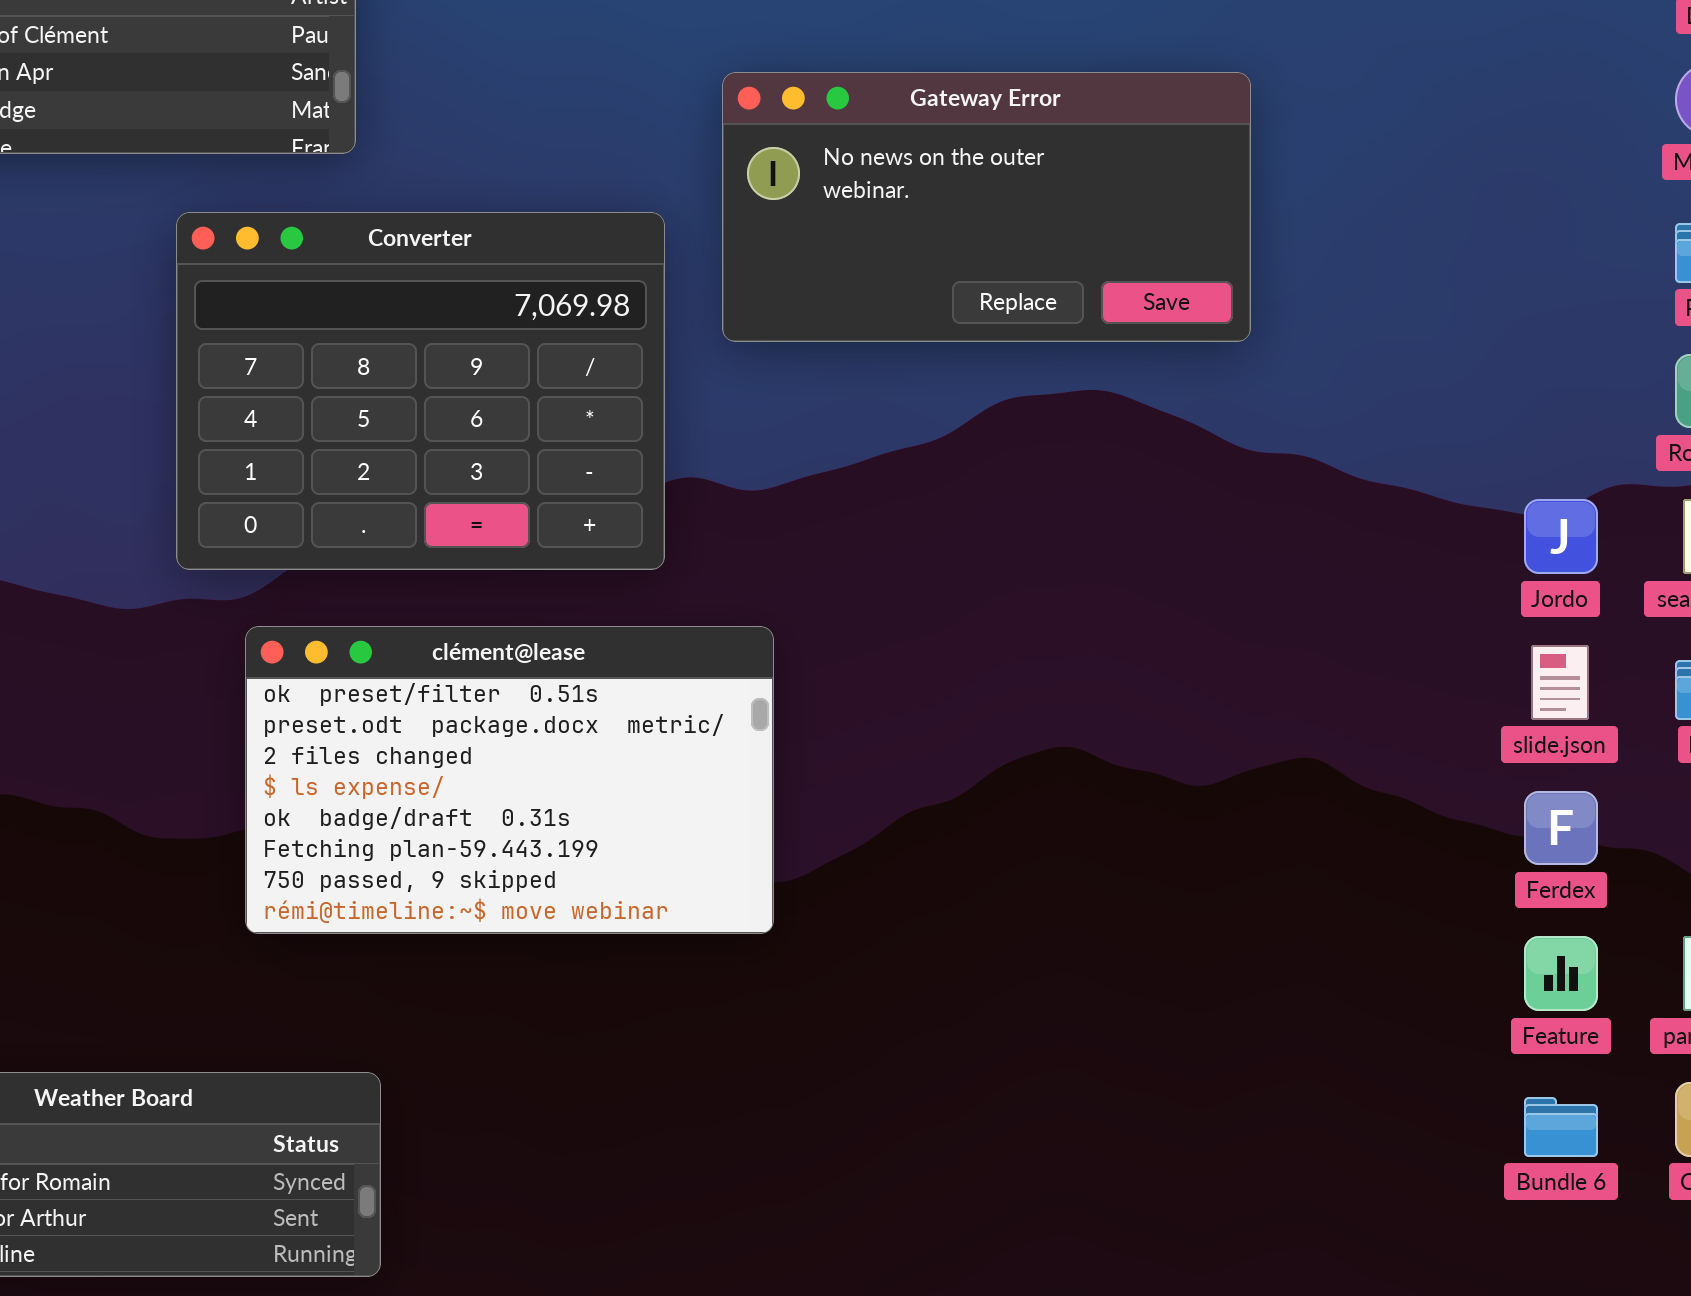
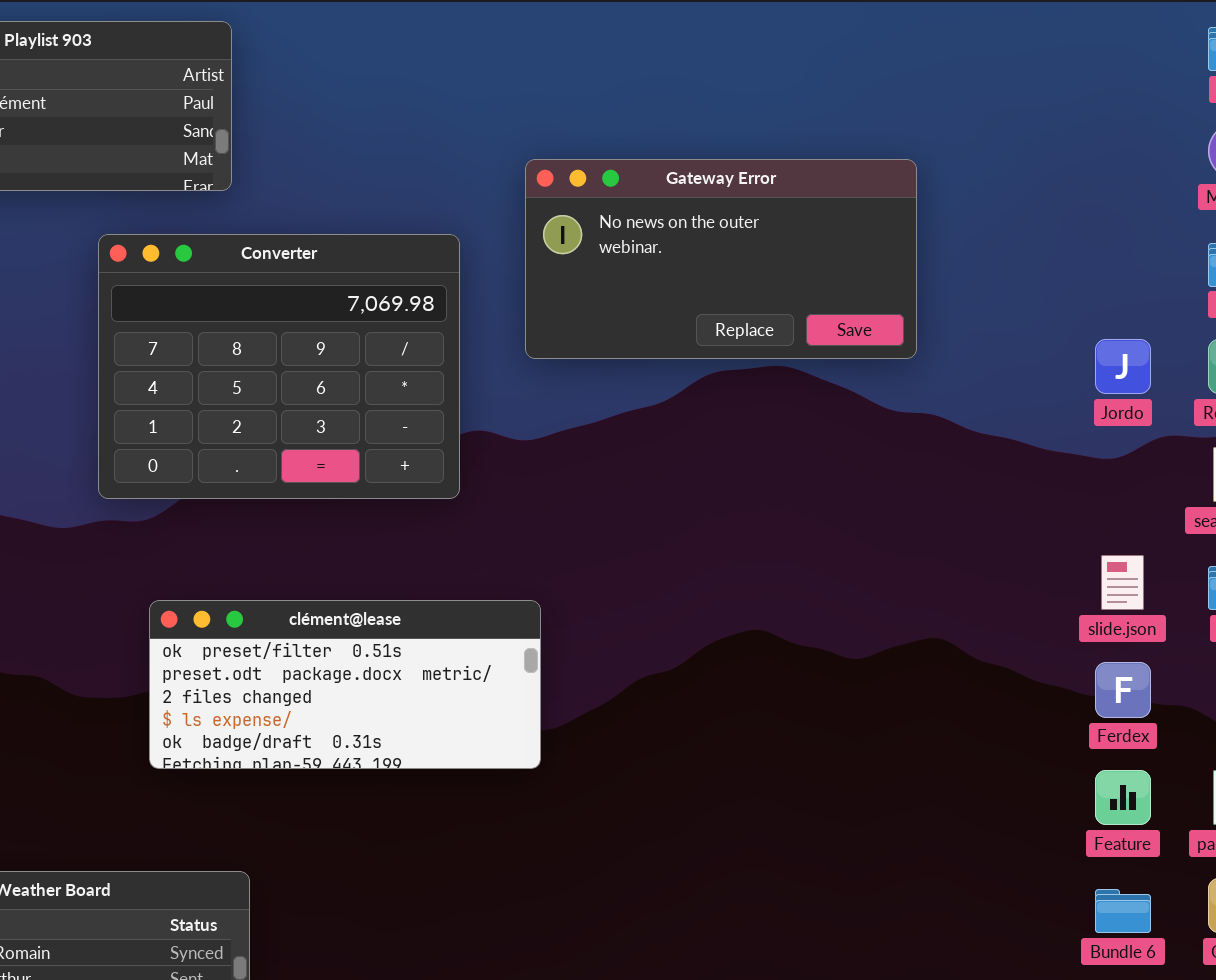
Gateway Error: [722,72,1251,342] -> [525,159,917,359], moved
Jordo: [1524,499,1598,574] -> [1095,339,1151,394], moved
clément@lease: [245,626,774,934] -> [149,600,541,769], resized

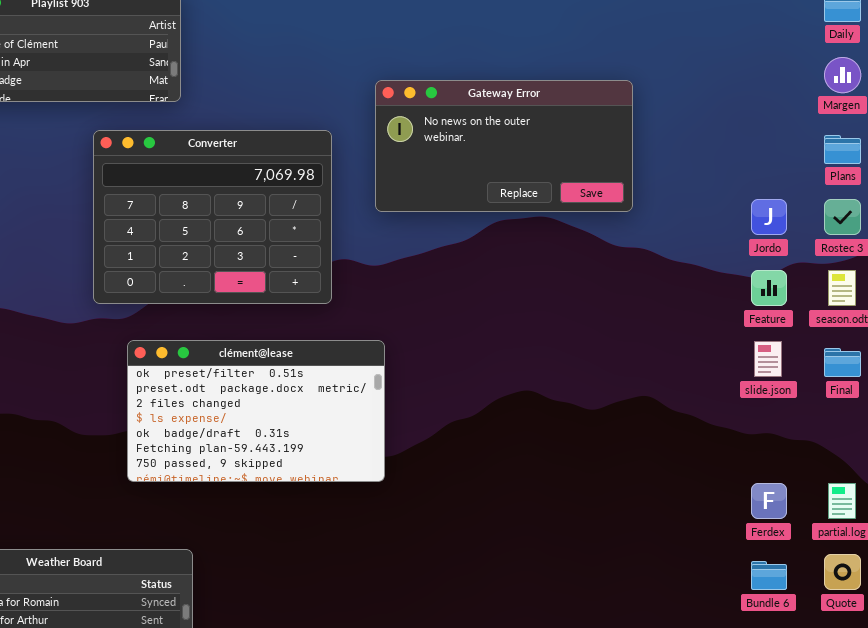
clément@lease: [149,600,541,769] -> [127,340,385,482], resized
Ferdex: [1095,662,1151,718] -> [751,483,787,519], moved
Feature: [1095,770,1151,825] -> [751,270,787,306], moved

